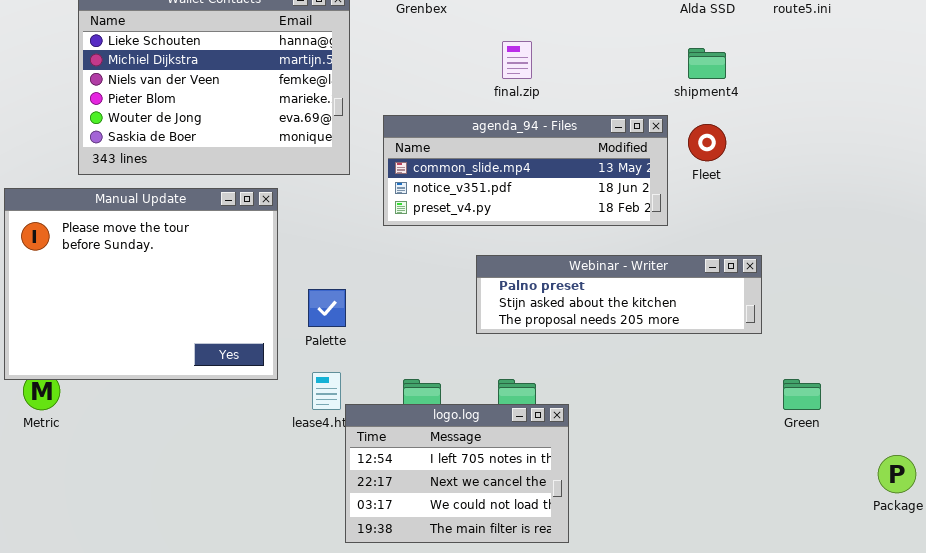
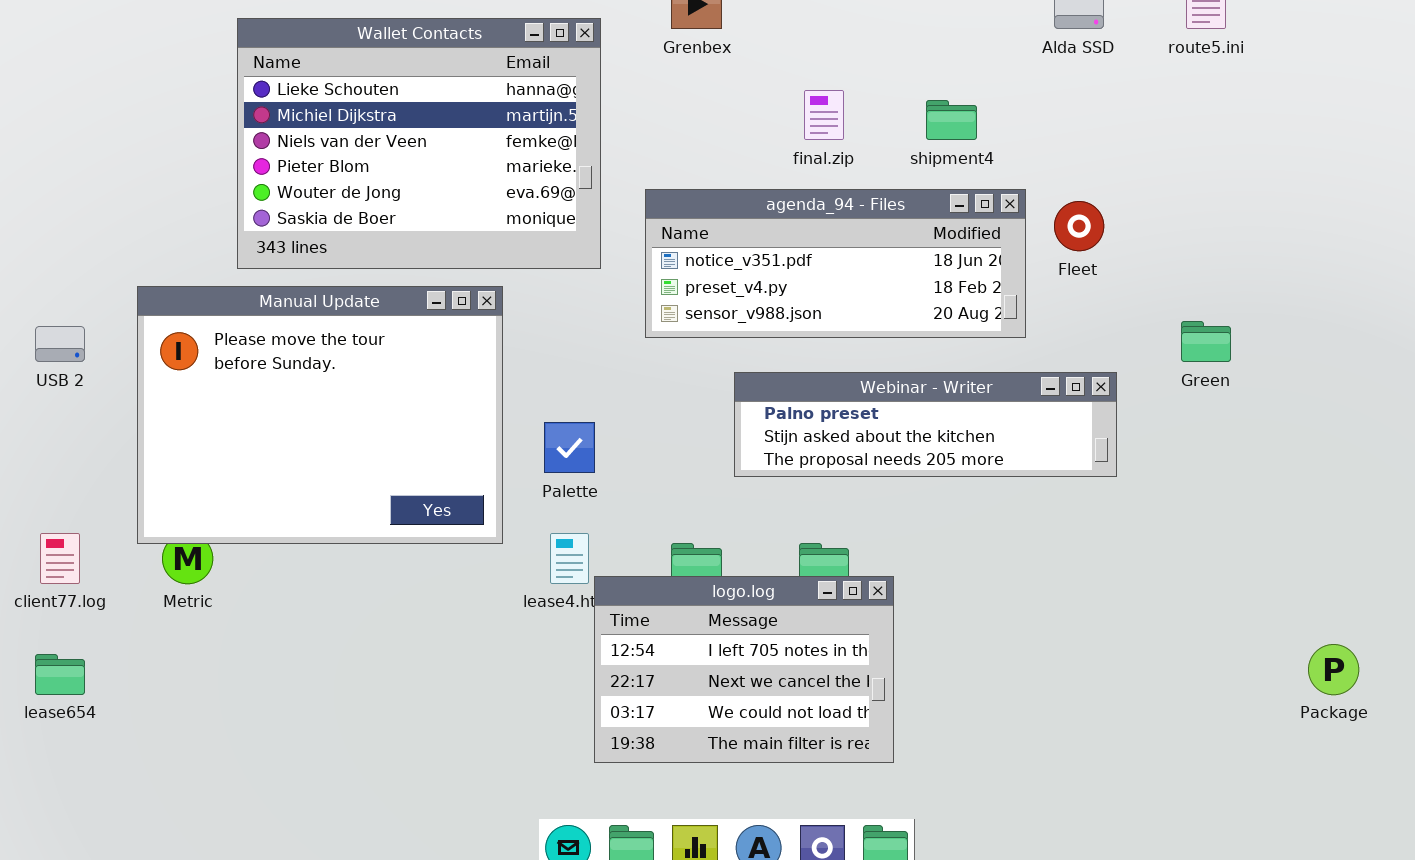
shipment4: [688,48,726,79] -> [926,100,977,140], moved
agenda_94 - Files: [383,115,668,226] -> [645,189,1026,338], scrolled down 1 row
Webinar - Writer: [476,255,762,334] -> [734,372,1117,477], moved
Green: [783,379,821,410] -> [1181,321,1231,362], moved

